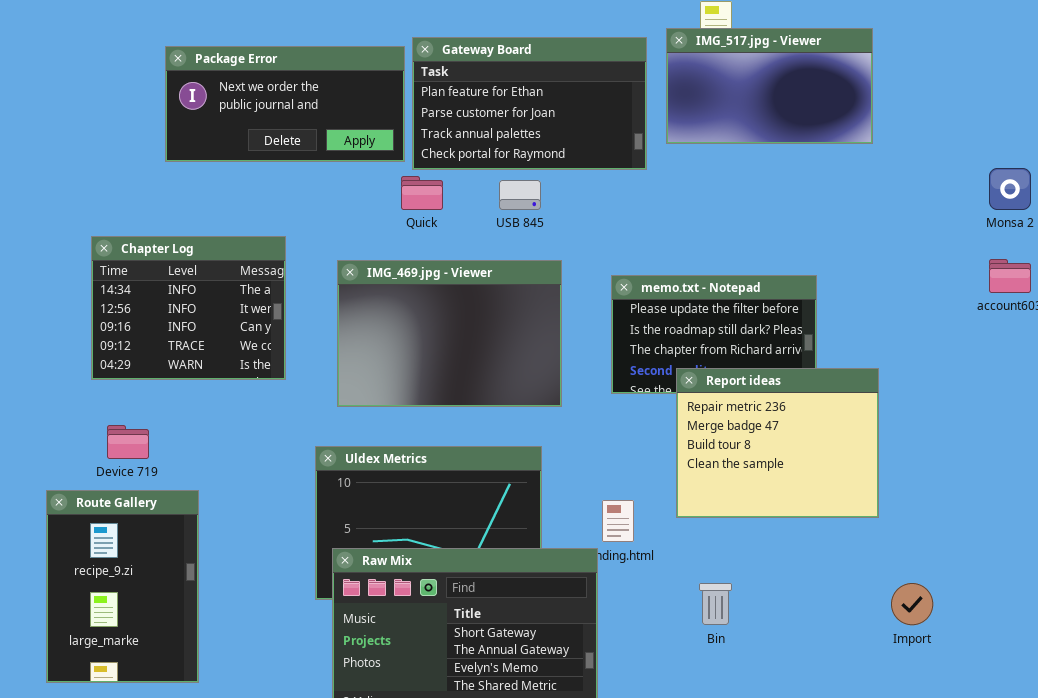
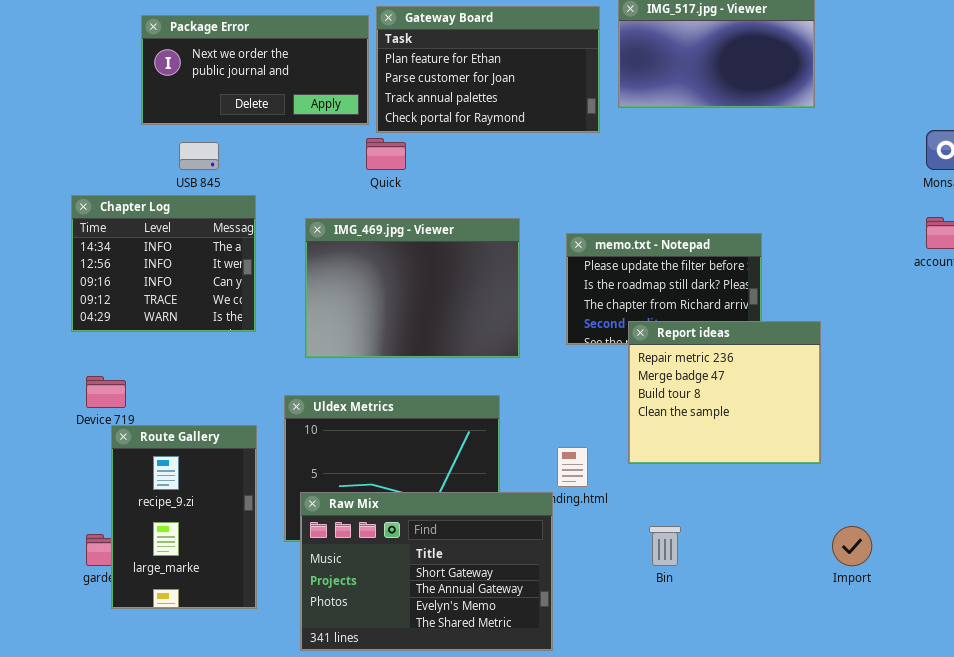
USB 845: [499,180,541,210] -> [179,142,219,170], moved
Route Gallery: [46,490,199,683] -> [111,425,257,609], moved

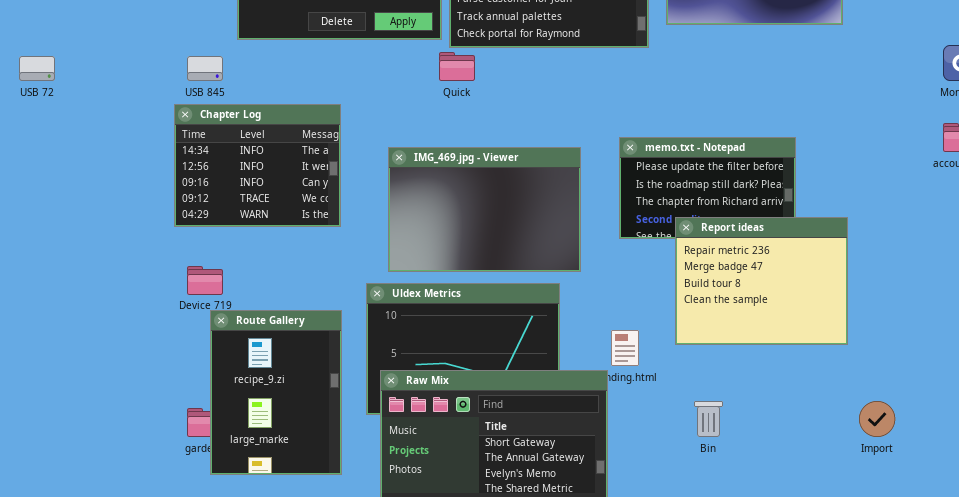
USB 845: [179,142,219,170] -> [187,56,223,81], moved
IMG_469.jpg - Viewer: [305,218,520,358] -> [388,147,581,272], moved

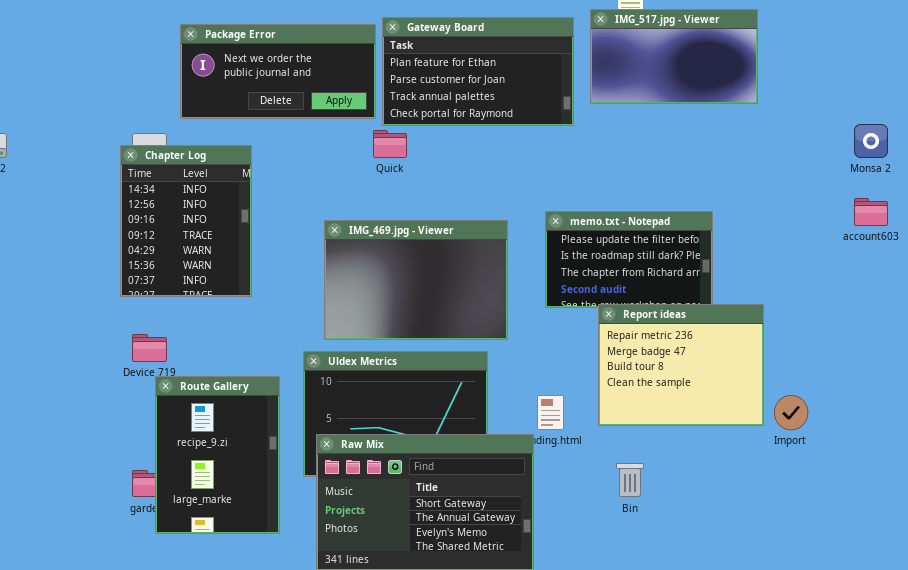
Chapter Log: [174,104,341,227] -> [120,145,252,297], resized
Report ideas: [675,217,848,345] -> [598,304,764,426], moved
Import: [859,401,895,437] -> [774,395,808,430], moved

